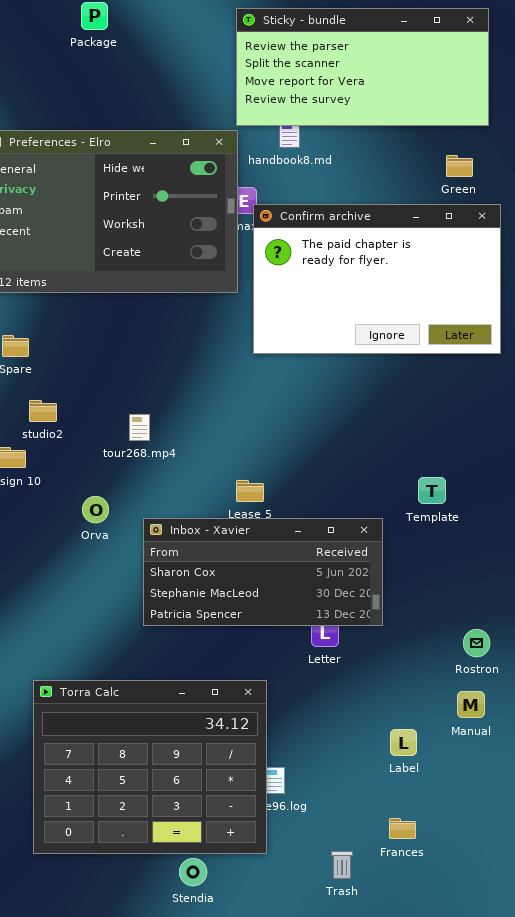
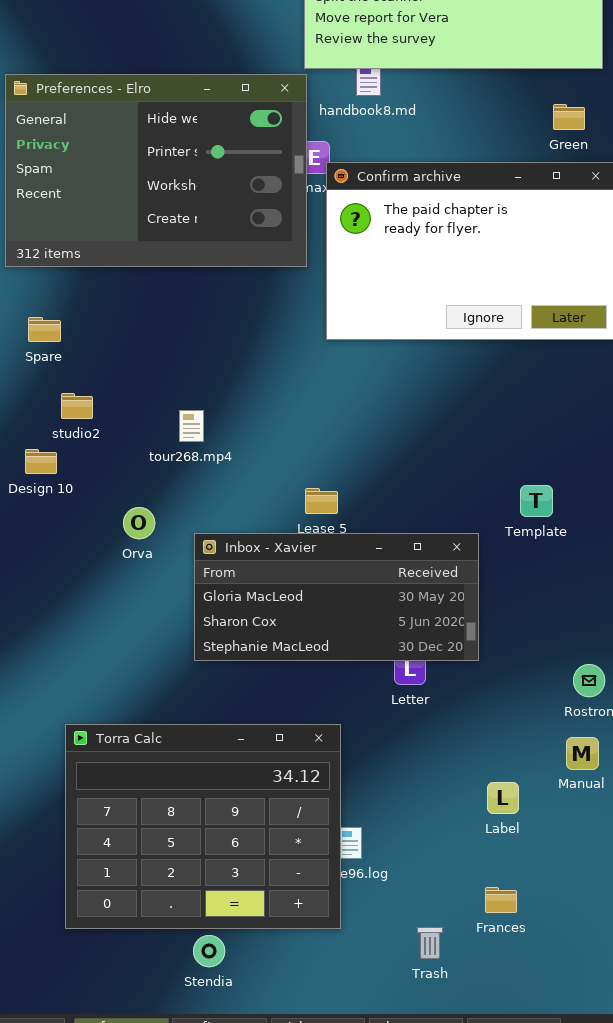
Inbox - Xavier: [143,518,383,626] -> [194,533,479,661], scrolled up 1 row
Stendia: [179,858,207,886] -> [193,935,225,967], moved

